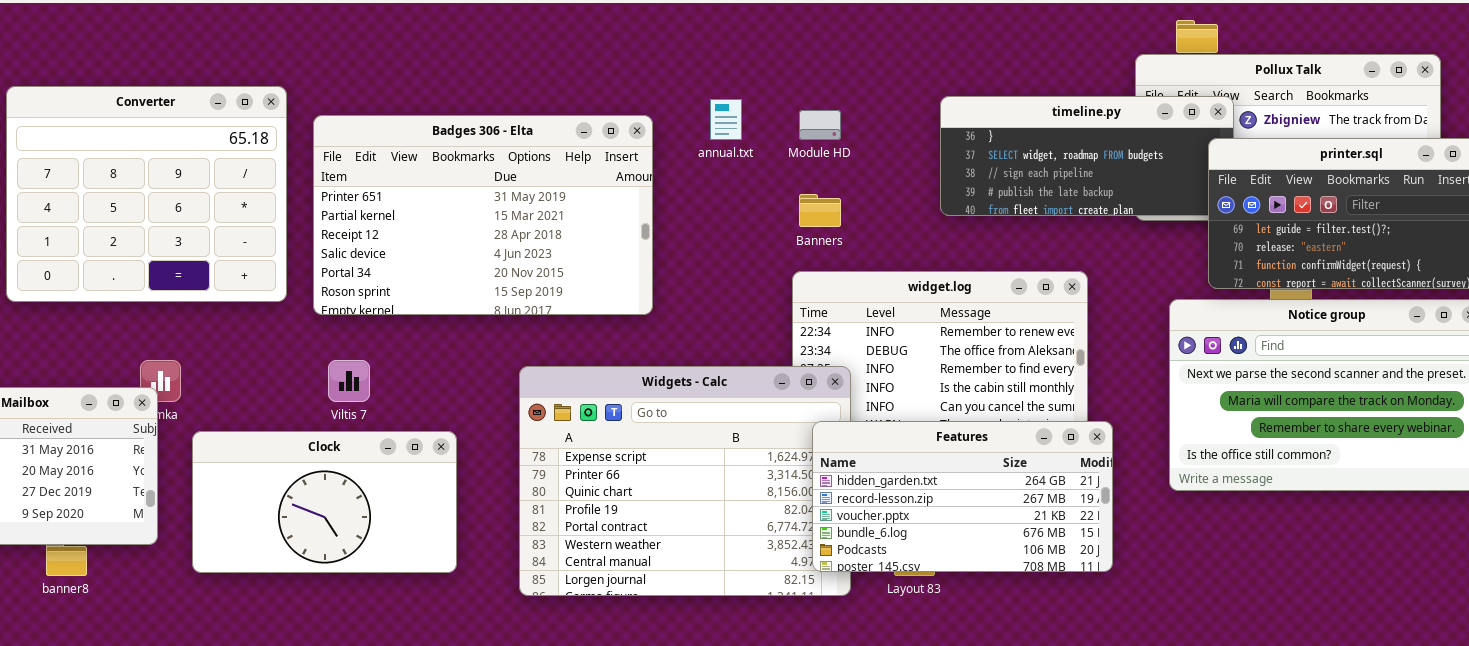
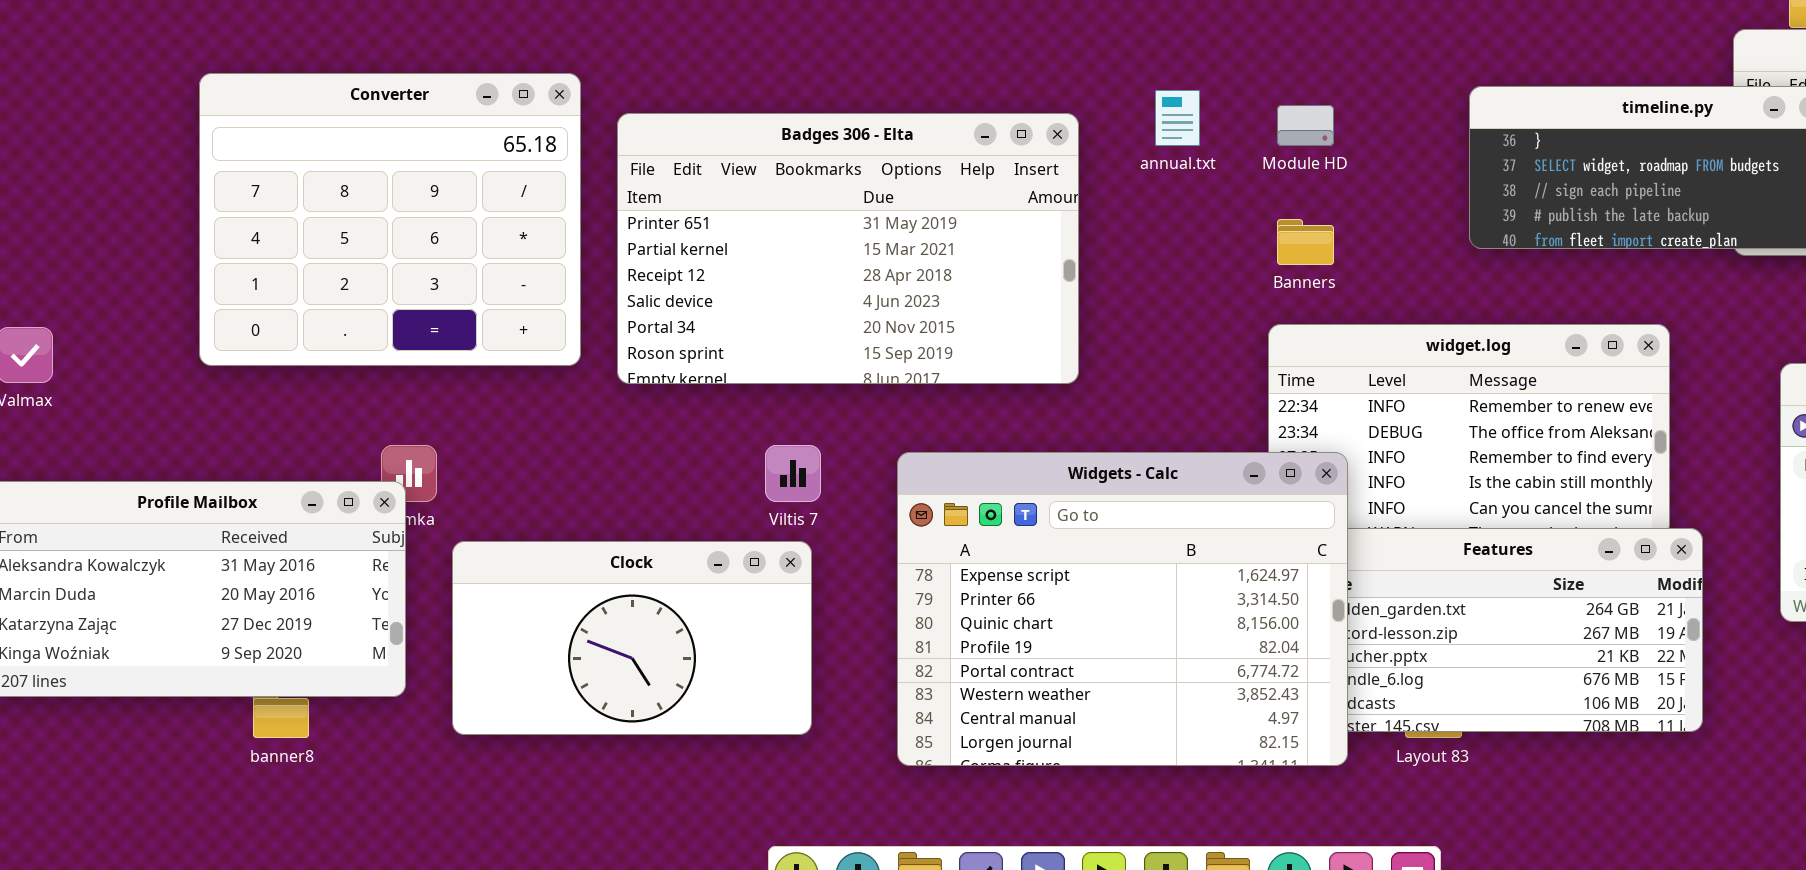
Viltis 7: [328,360,370,402] -> [765,445,821,502], moved
Widgets - Calc: [519,366,851,596] -> [897,452,1348,766], raised

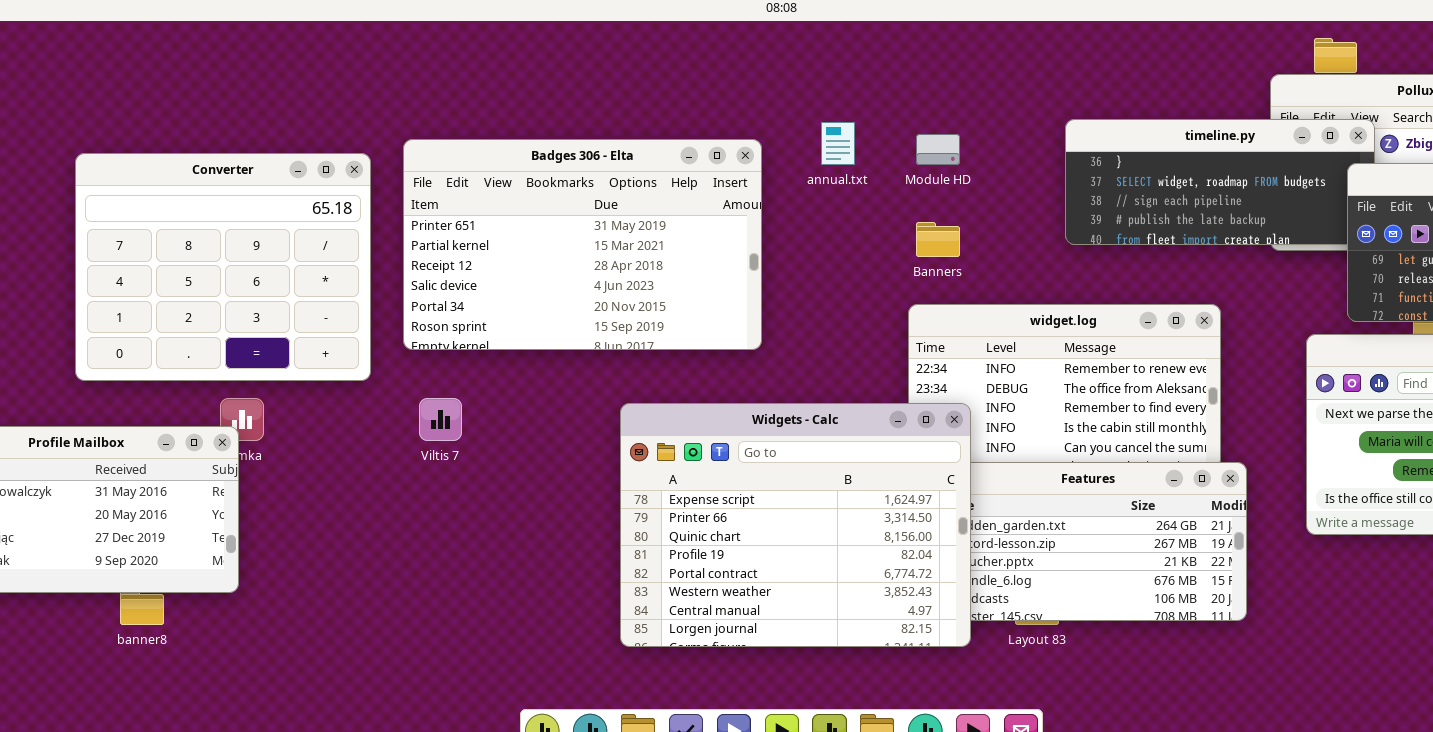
Converter: [199,73,581,366] -> [75,153,371,381], moved
Viltis 7: [765,445,821,502] -> [419,398,462,441], moved
Clock: [452,541,812,735] -> none, closed

